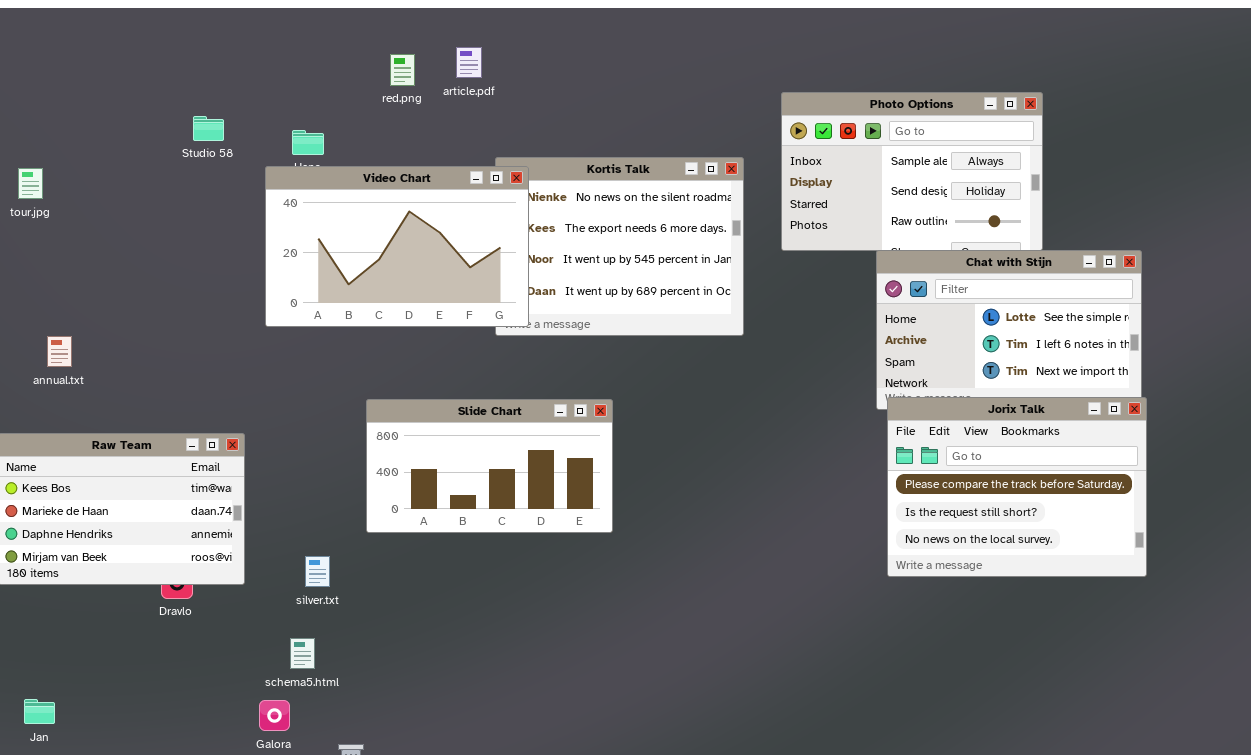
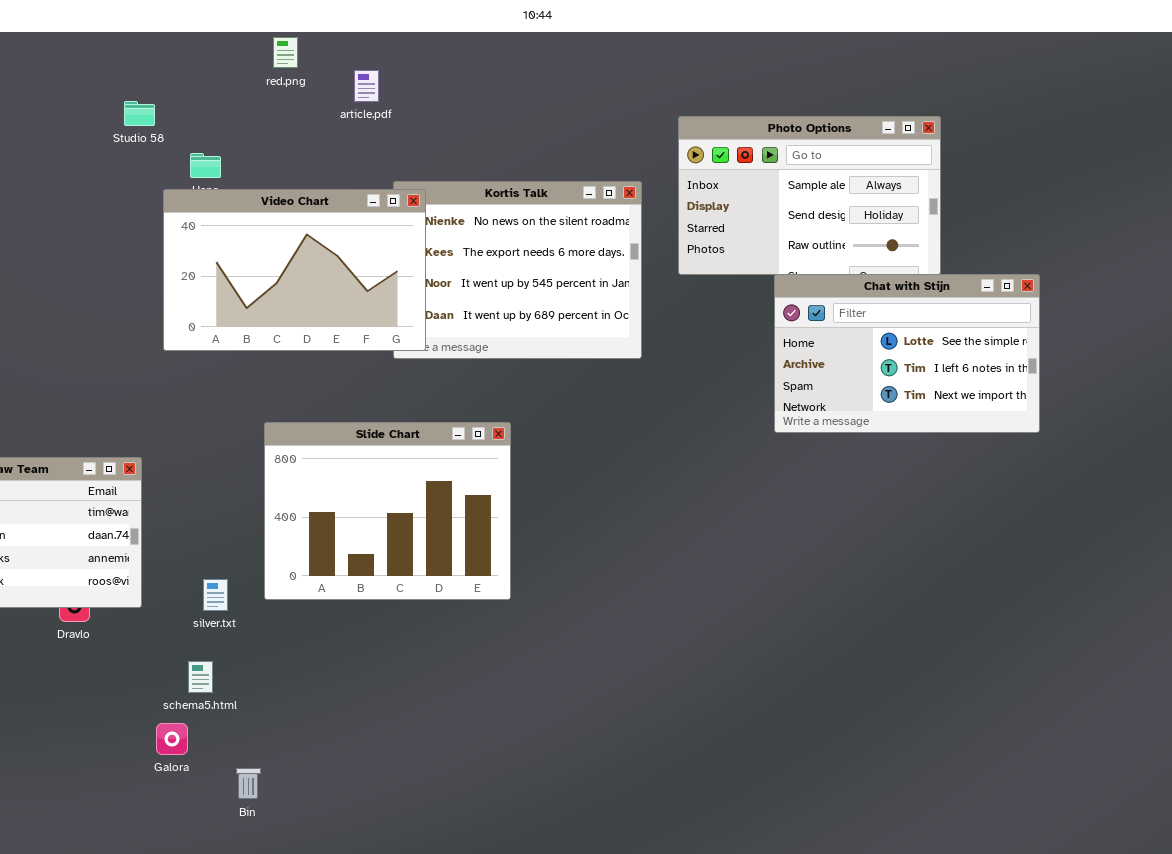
red.png: [390,54,415,86] -> [273,37,298,68], moved
Studio 58: [193,116,224,141] -> [124,101,155,126], moved
Jorix Talk: [887,397,1147,577] -> none, closed
Slide Chart: [366,399,613,533] -> [264,422,511,600], resized

